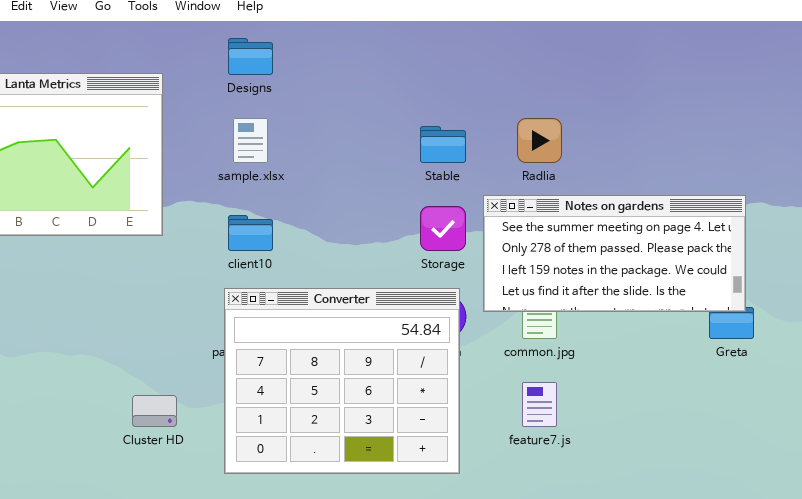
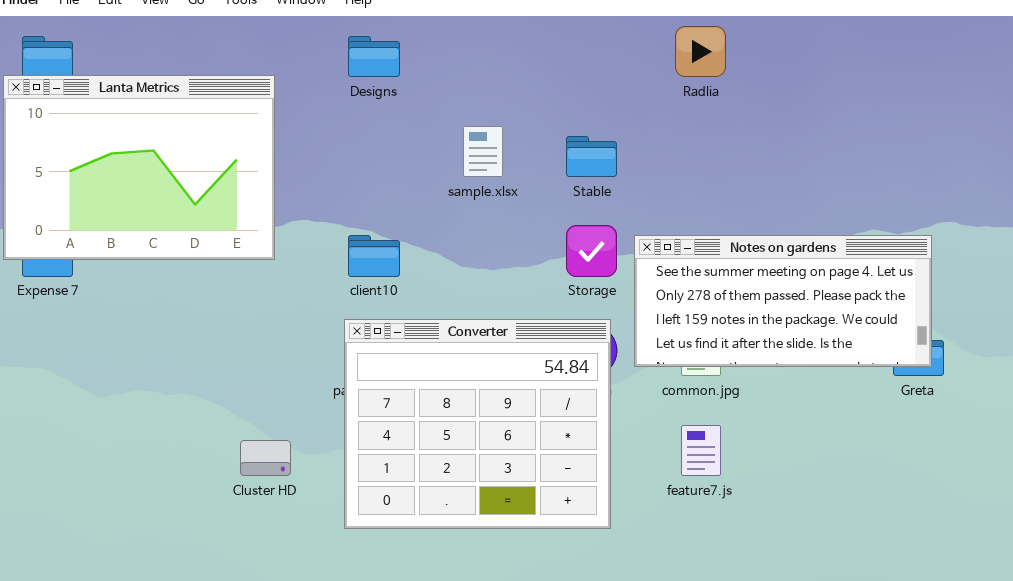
sample.xlsx: [233,118,268,163] -> [463,126,503,177], moved
Radlia: [517,118,562,163] -> [675,26,726,77], moved
Notes on gardens: [483,195,746,312] -> [634,235,932,367], moved

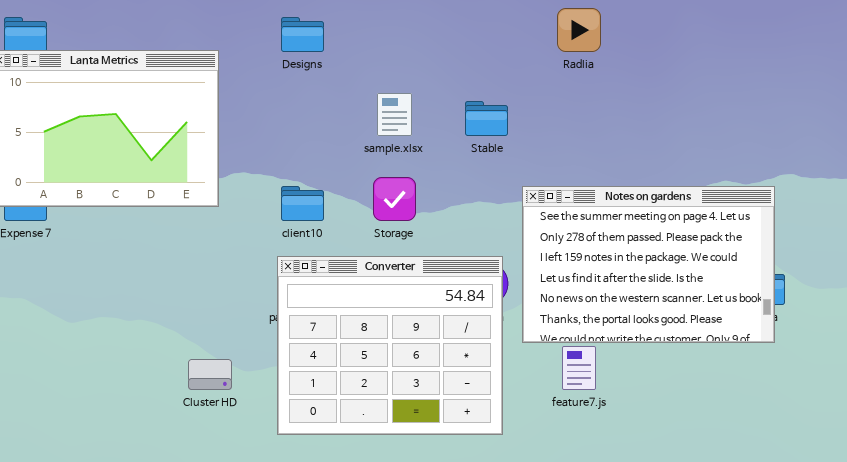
Storage: [566,225,617,277] -> [373,177,416,221], moved
Notes on gardens: [634,235,932,367] -> [522,186,775,343], resized

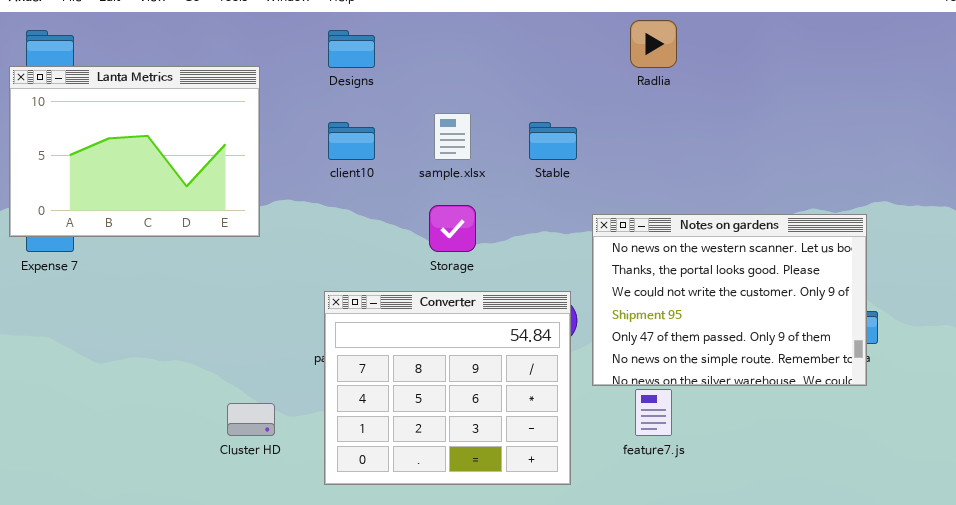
client10: [281,186,324,221] -> [328,122,375,160], moved
Notes on gardens: [522,186,775,343] -> [592,214,867,386], scrolled down 4 rows

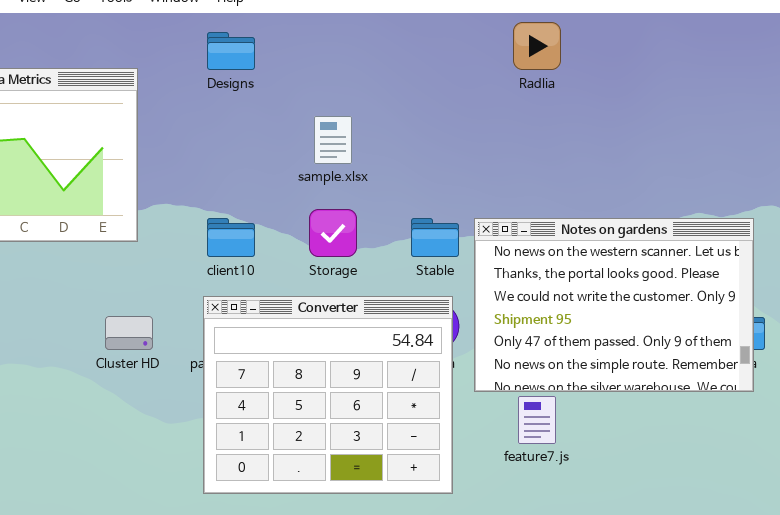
client10: [328,122,375,160] -> [207,218,255,257], moved
Stable: [529,122,577,160] -> [411,218,459,257], moved
Cluster HD: [227,403,275,436] -> [105,316,153,350], moved

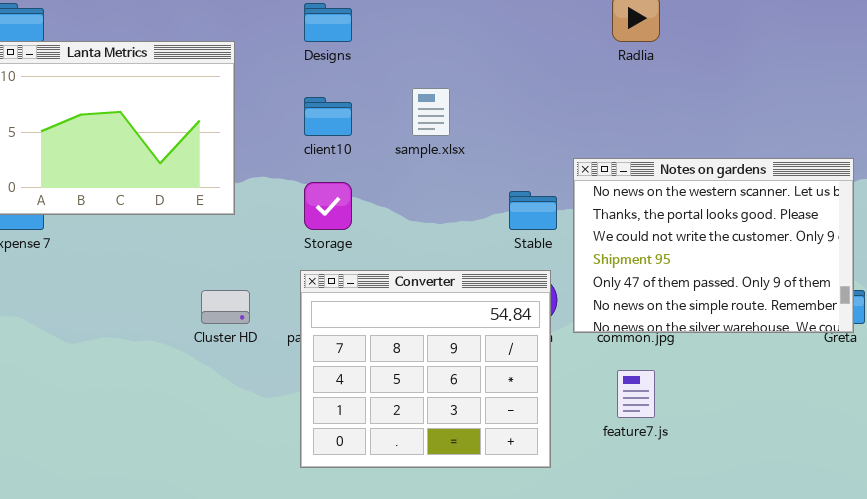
Storage: [309,209,357,257] -> [304,182,352,230], moved
client10: [207,218,255,257] -> [304,97,352,136], moved
Notes on gardens: [474,218,754,392] -> [573,158,854,333], moved

